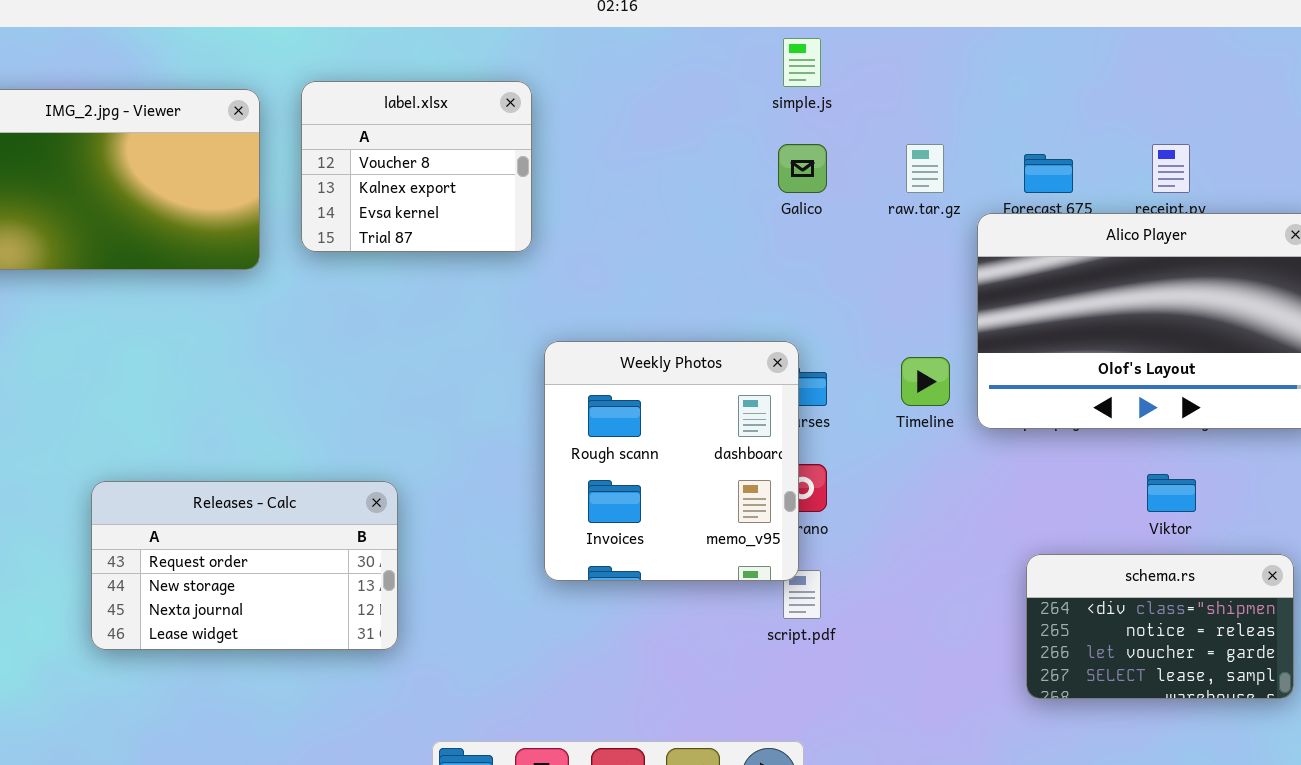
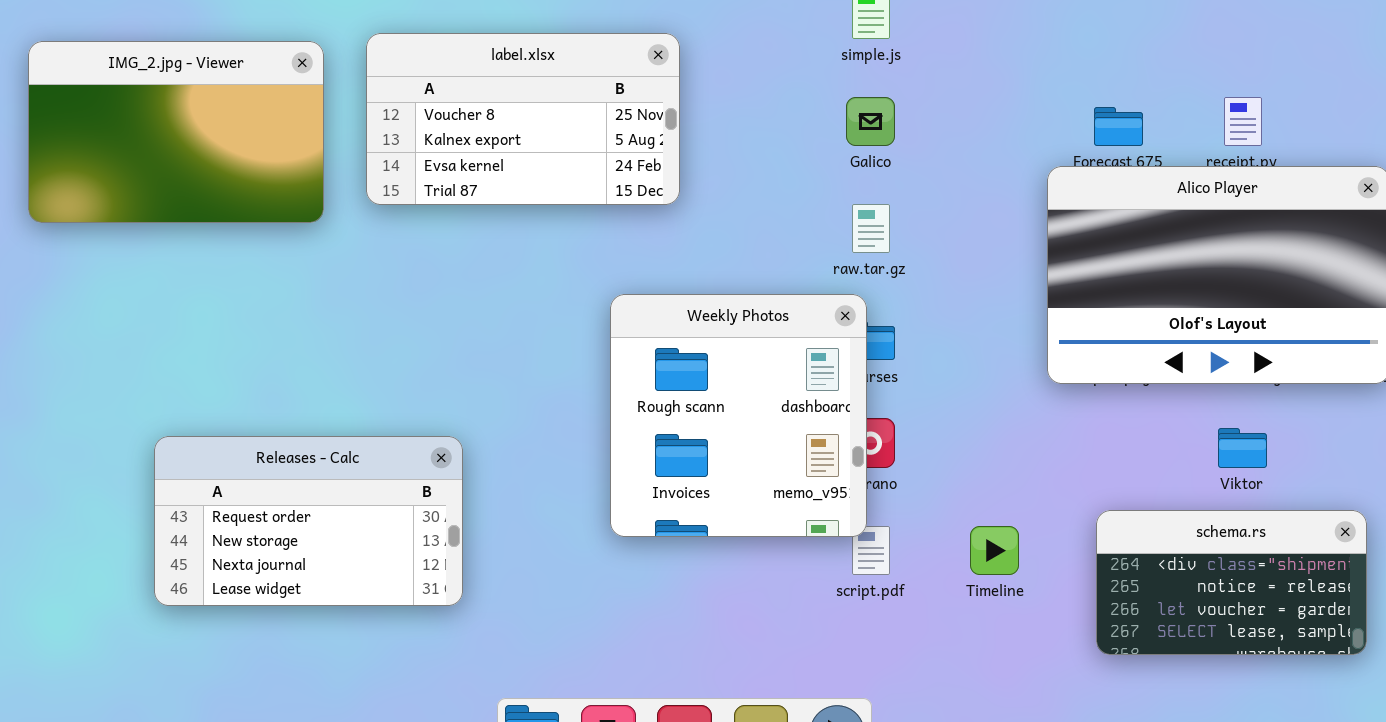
label.xlsx: [301,81,532,252] -> [366,33,680,205], resized
raw.tar.gz: [906,144,944,193] -> [852,204,890,253], moved
Timeline: [901,357,950,406] -> [970,526,1019,575], moved

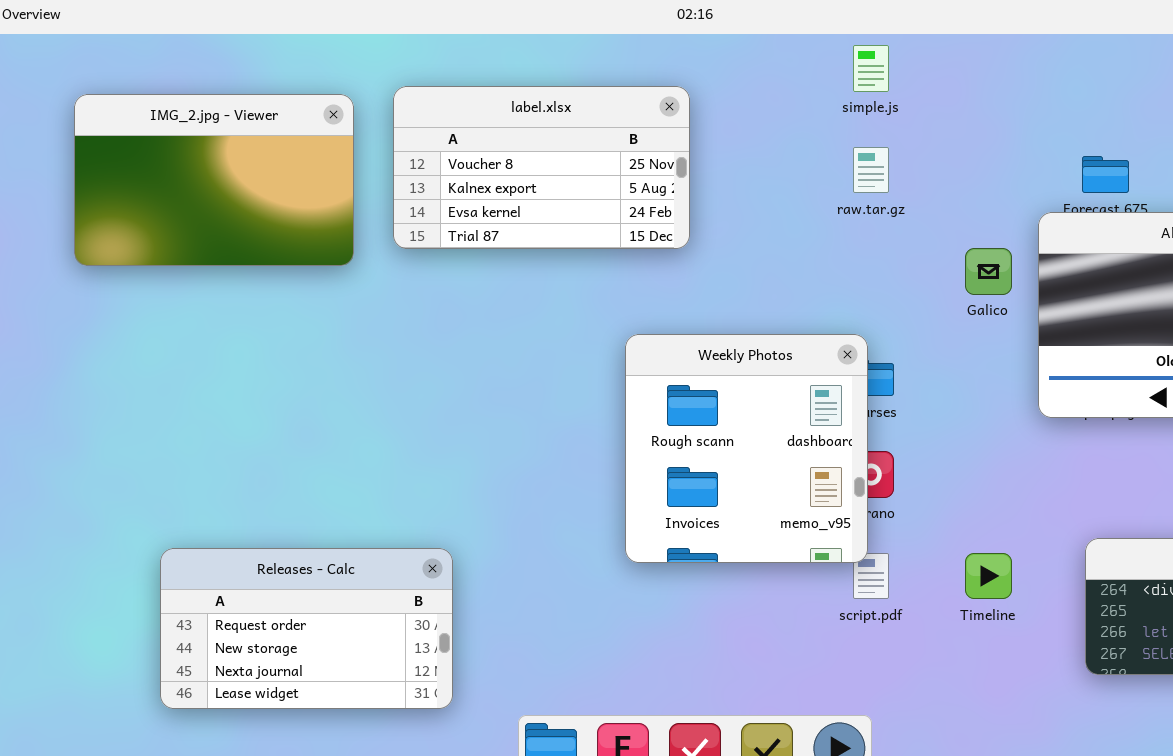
Galico: [846,97,895,146] -> [965,248,1012,295], moved
raw.tar.gz: [852,204,890,253] -> [853,147,889,193], moved
Releases - Calc: [154,436,463,606] -> [160,548,453,709], moved

